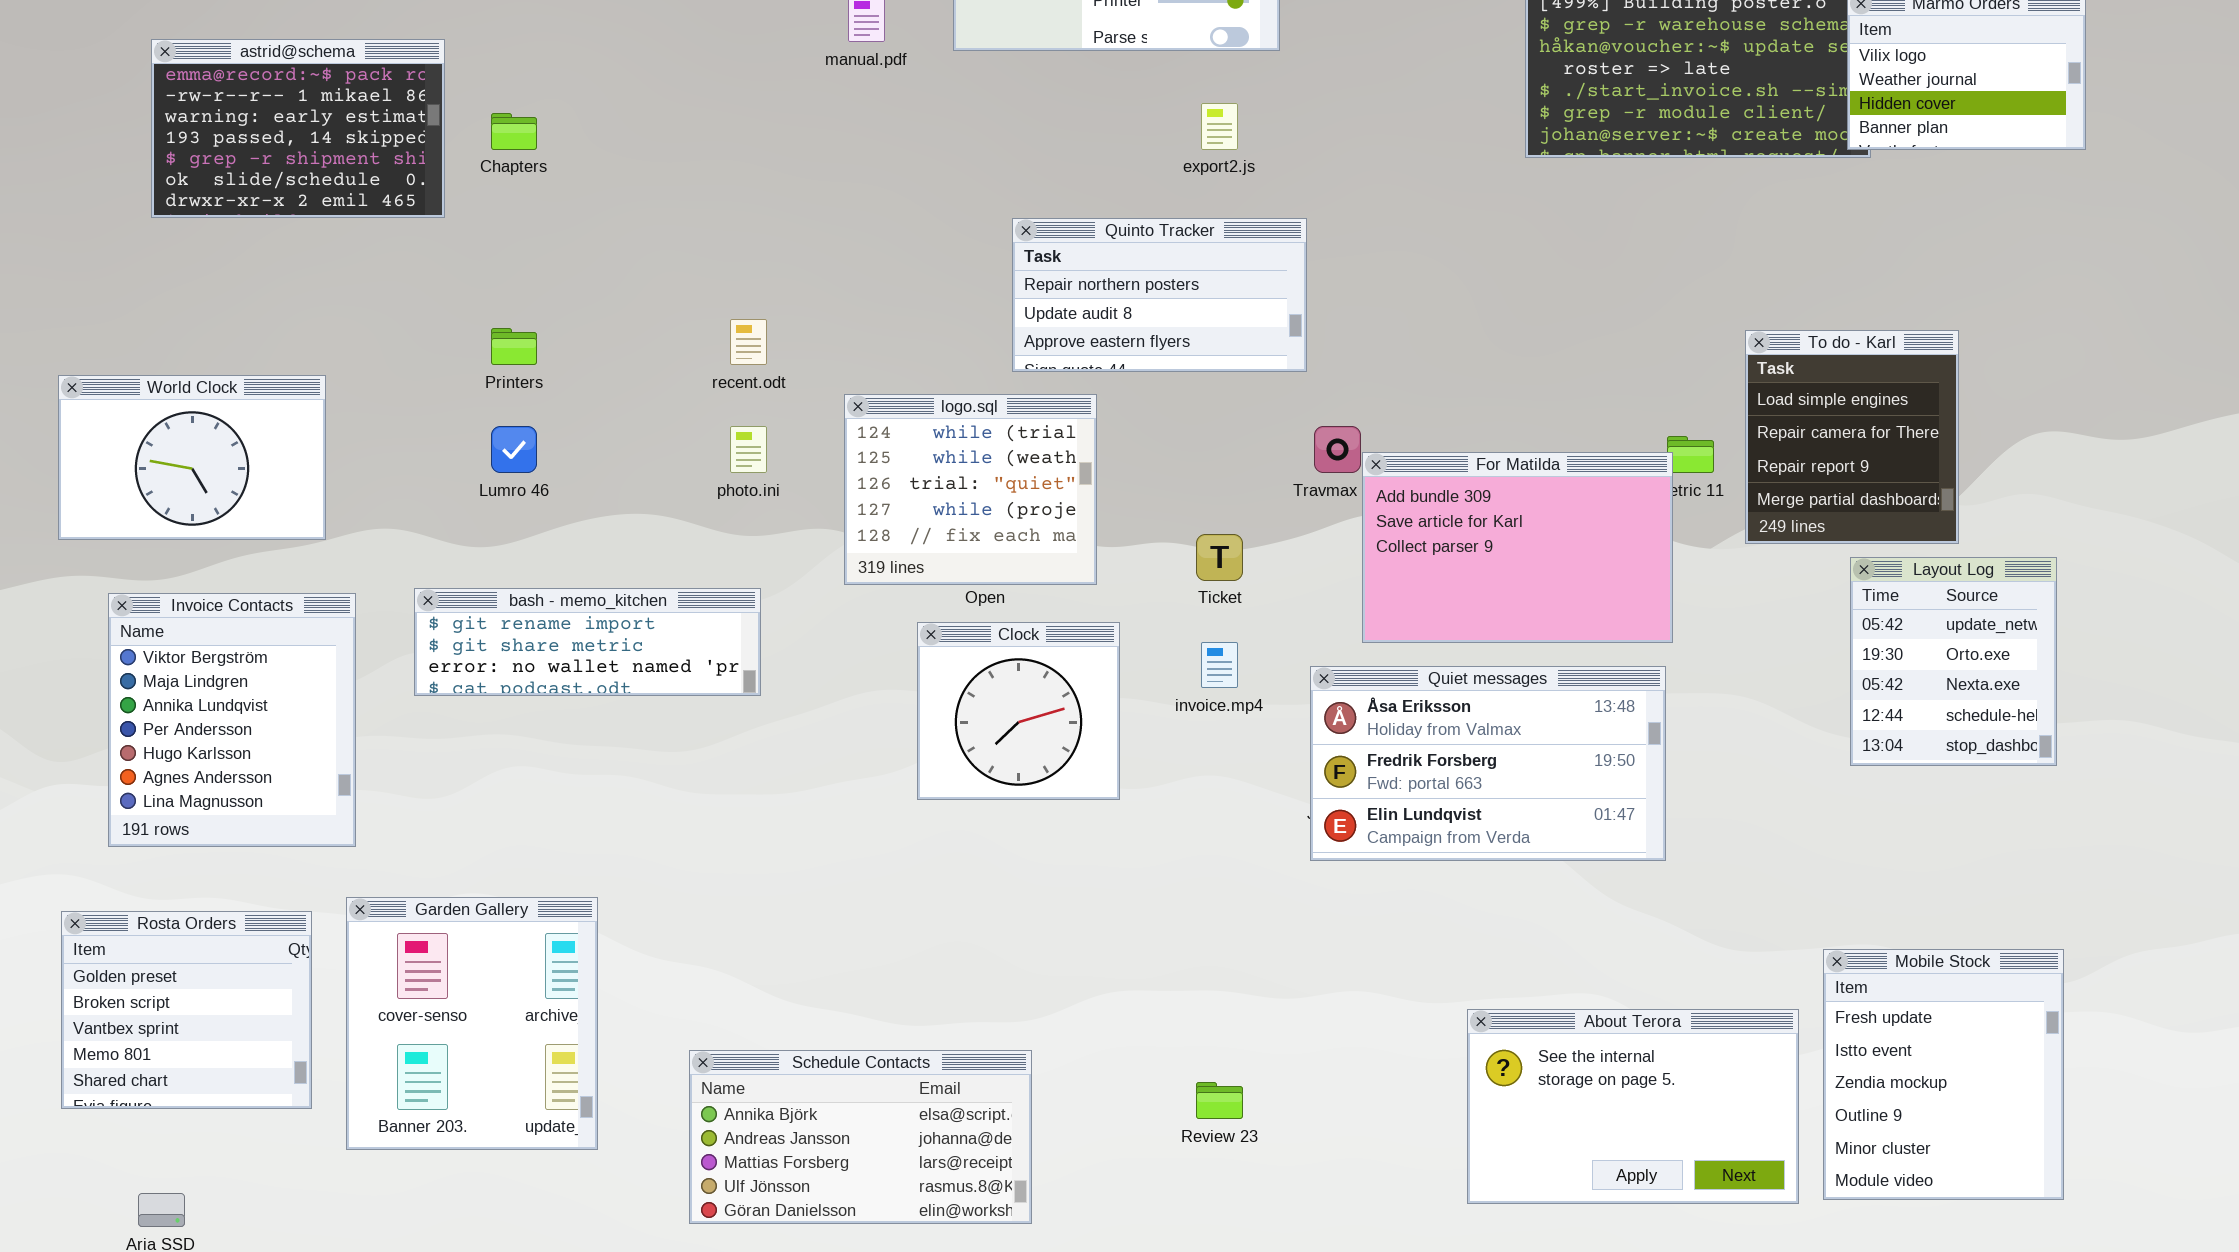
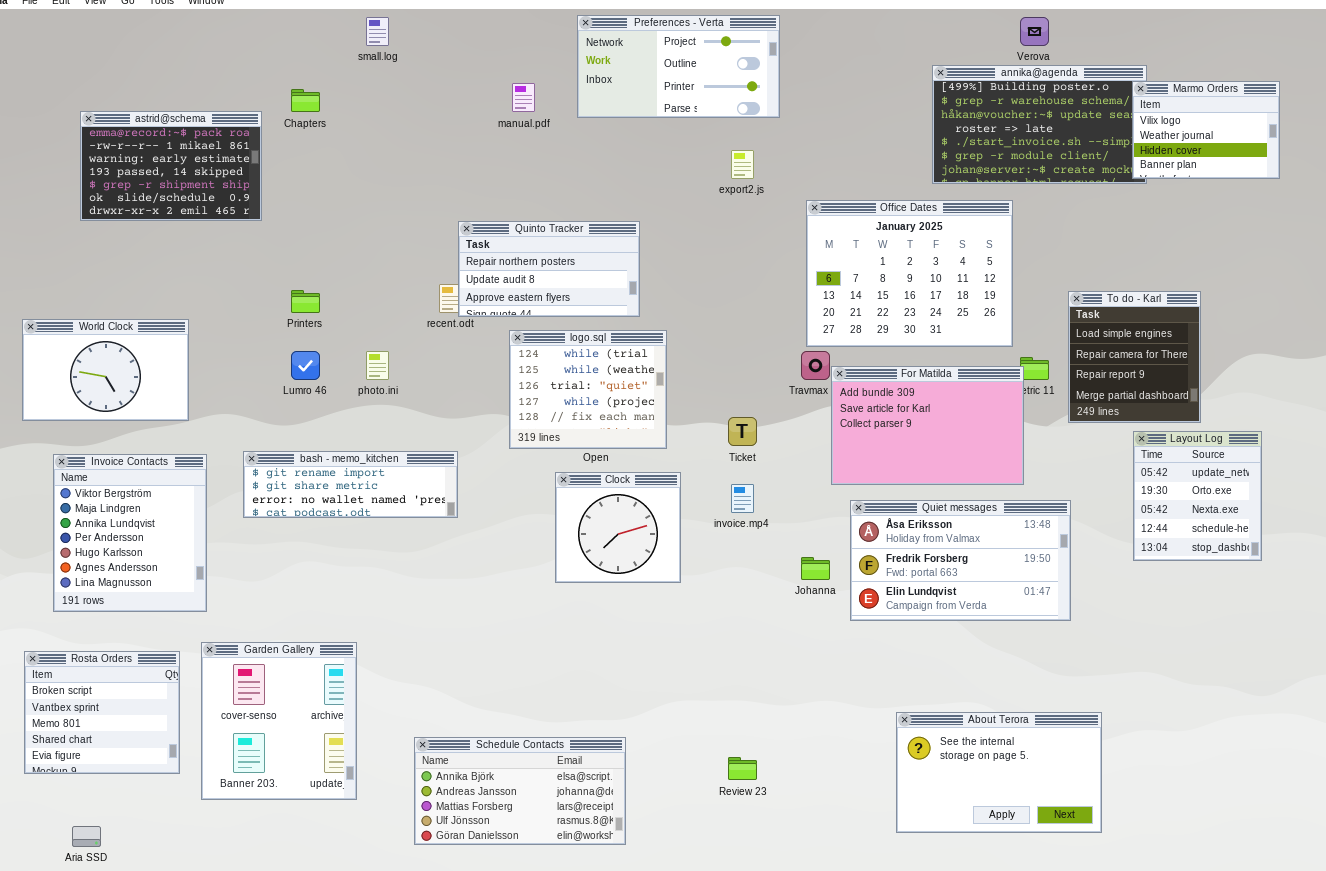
Chapters: [491,113,537,150] -> [291,89,320,112], moved
Office Dates: none -> [806,200,1013,347], opened
Quinto Tracker: [1012,218,1307,372] -> [458,221,640,317], moved
photo.ini: [730,426,767,473] -> [366,351,389,380], moved
Quiet messages: [1310,666,1666,861] -> [850,500,1071,621], moved
Rosta Orders: [61,911,312,1109] -> [24,651,180,774], scrolled down 1 row
Mobile Stock: [1823,949,2064,1200] -> none, closed

